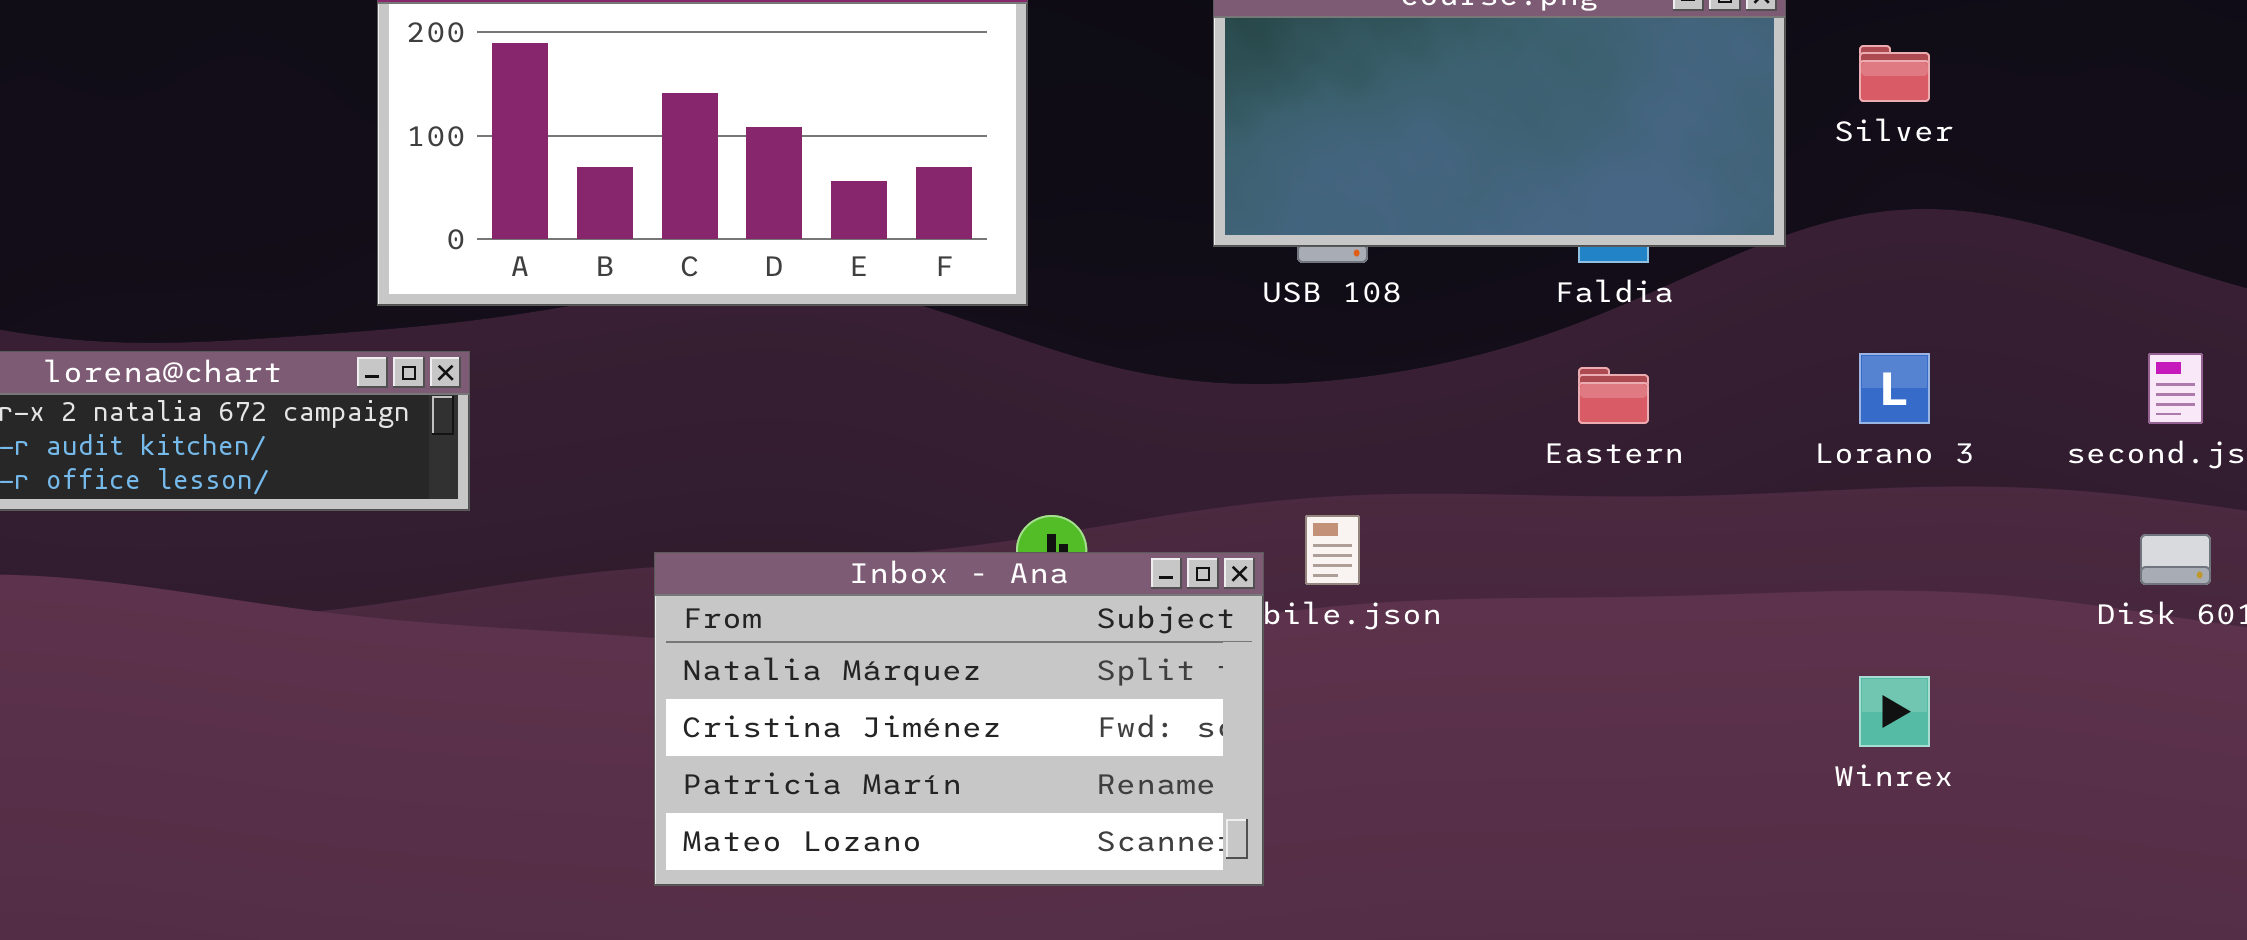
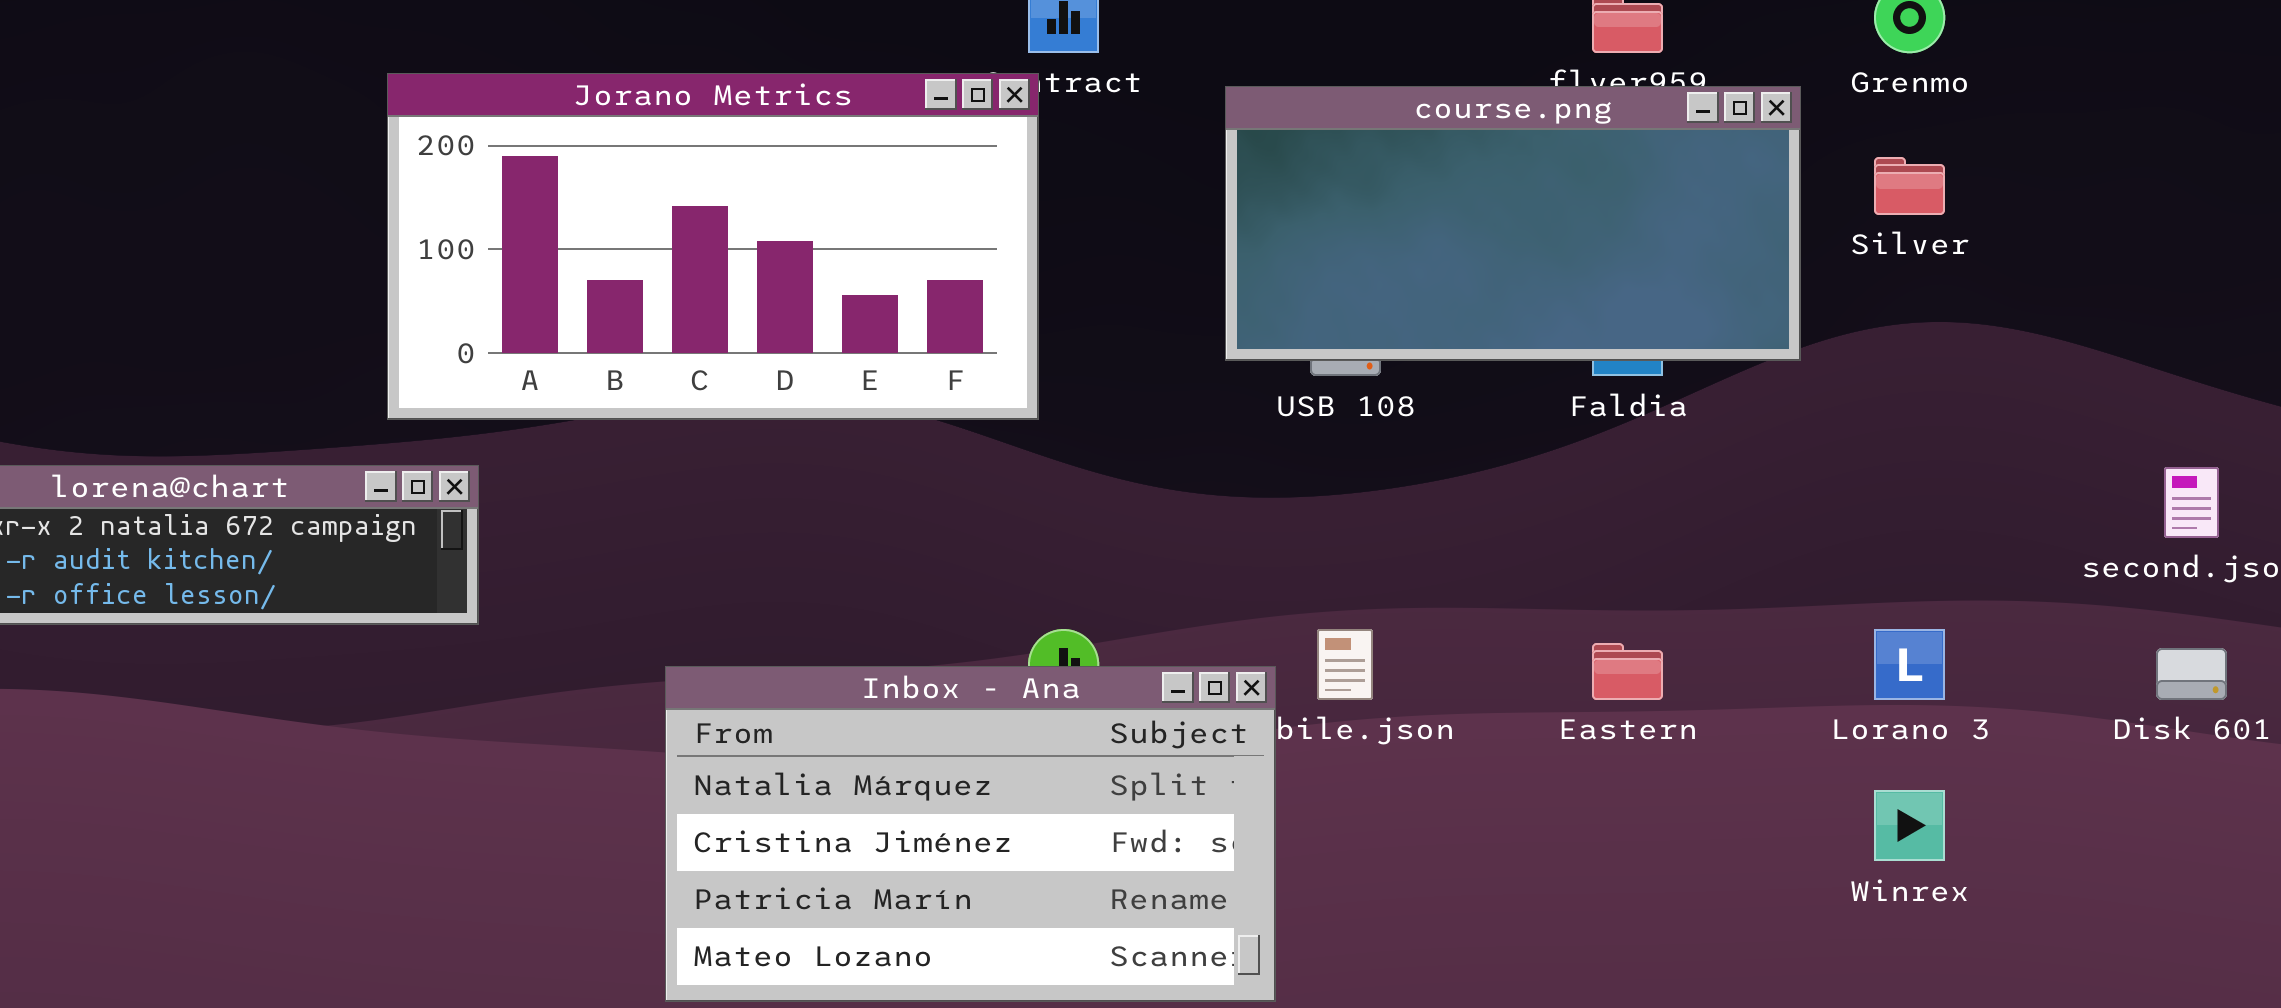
Lorano 3: [1859,353,1930,424] -> [1874,629,1945,700], moved
Eastern: [1578,367,1649,424] -> [1592,643,1663,700], moved

